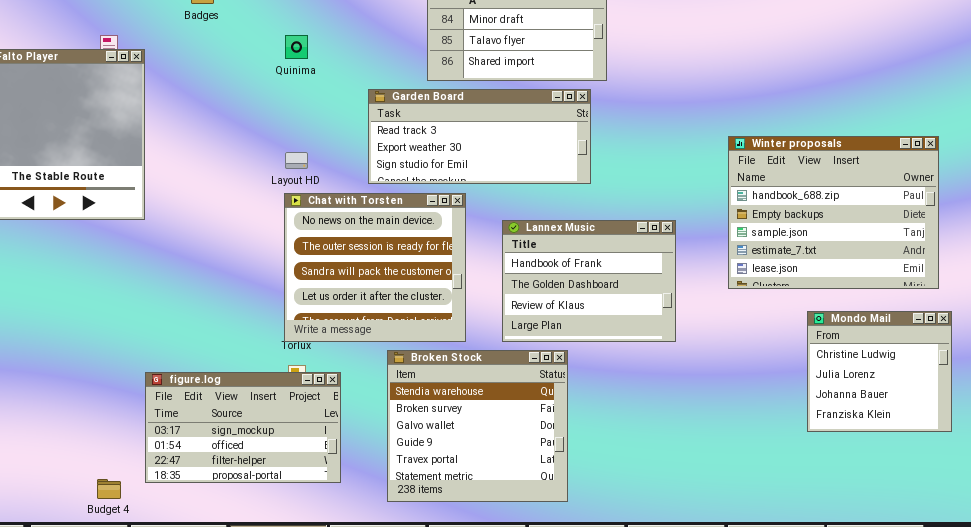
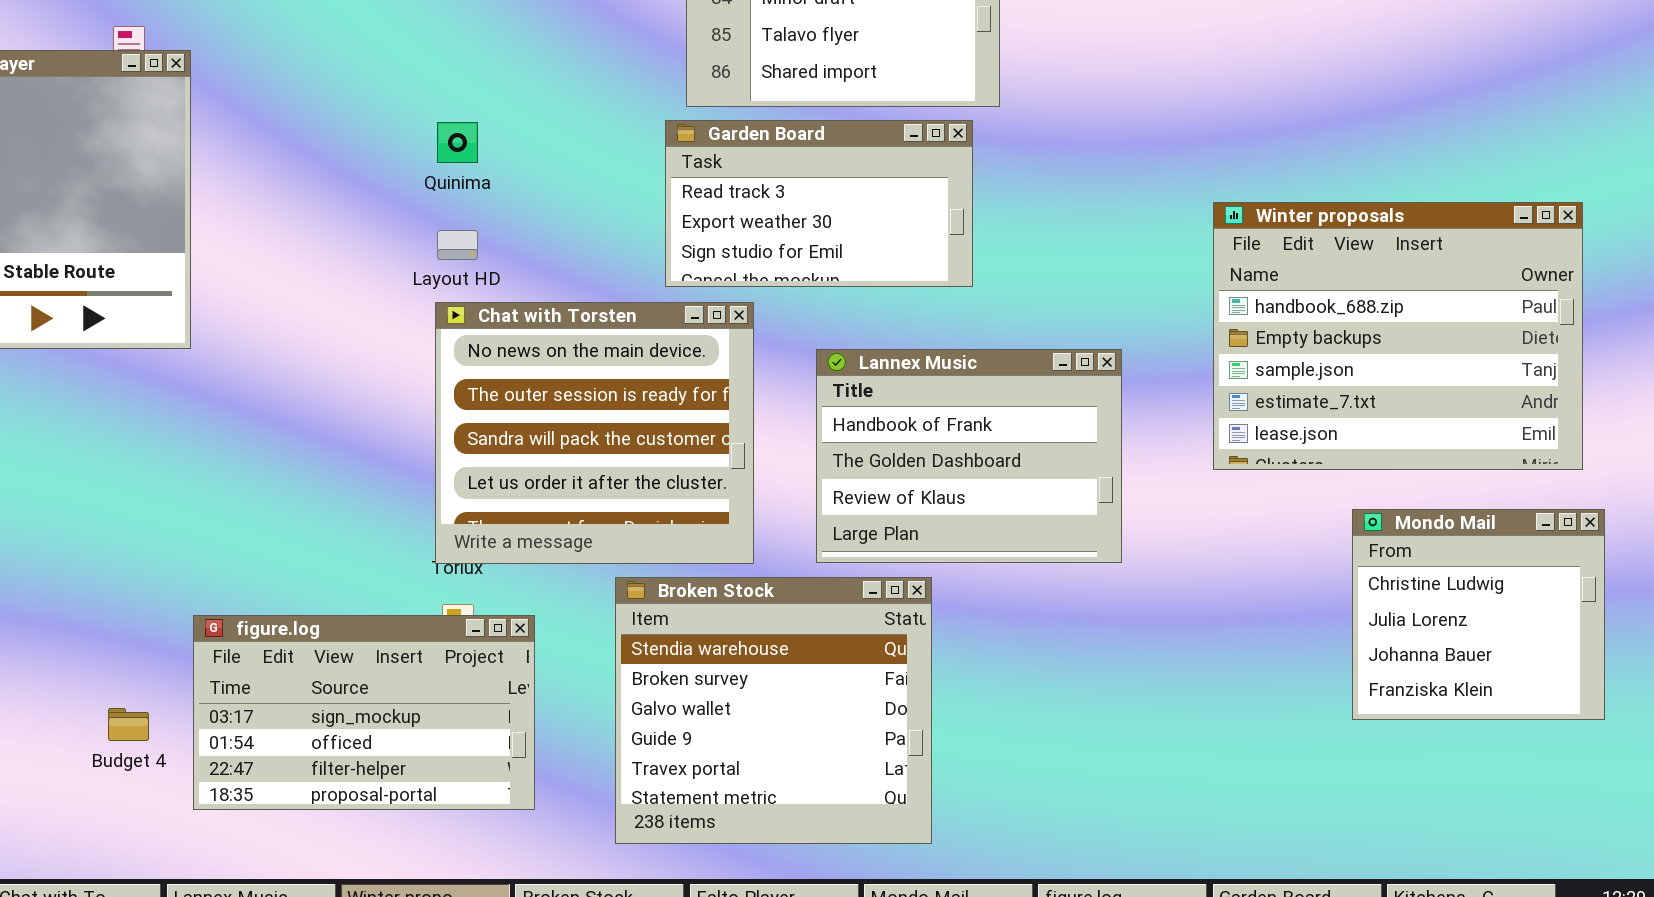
Quinima: [285,35,308,59] -> [437,122,478,163], moved
Garden Board: [368,89,591,184] -> [665,120,973,287], resized
Budget 4: [97,479,121,499] -> [108,708,149,741], moved

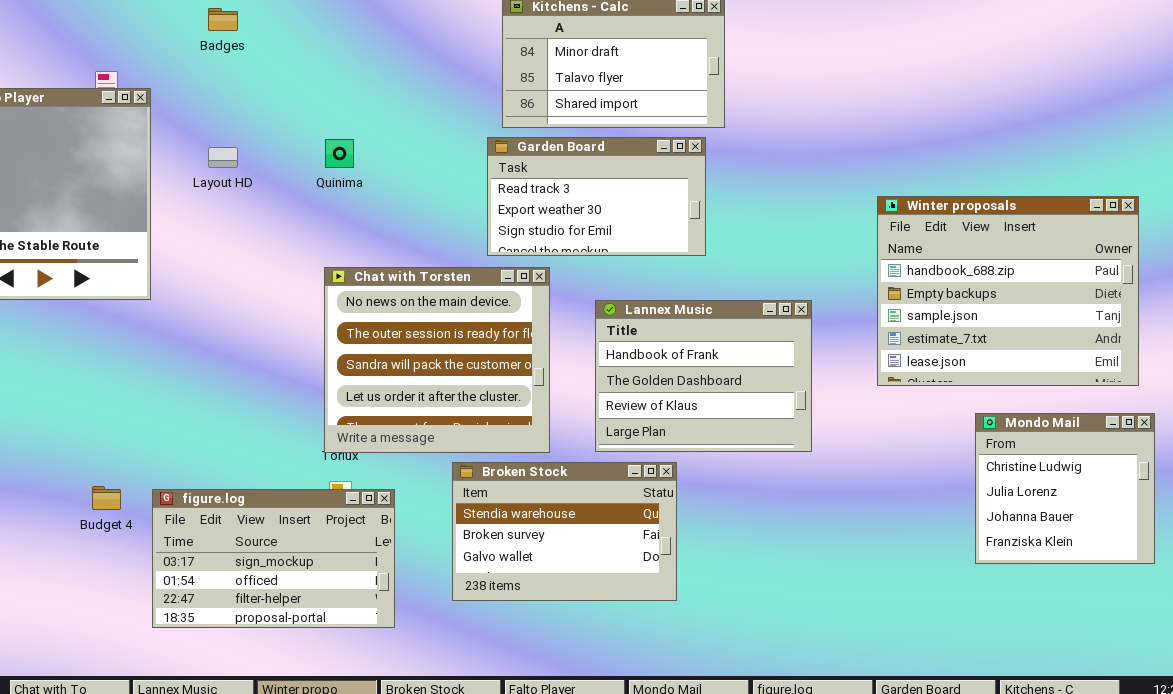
Layout HD: [437,230,478,260] -> [208,147,238,168], moved
Broken Stock: [615,577,932,844] -> [452,462,677,601], resized
Budget 4: [108,708,149,741] -> [92,486,121,510], moved

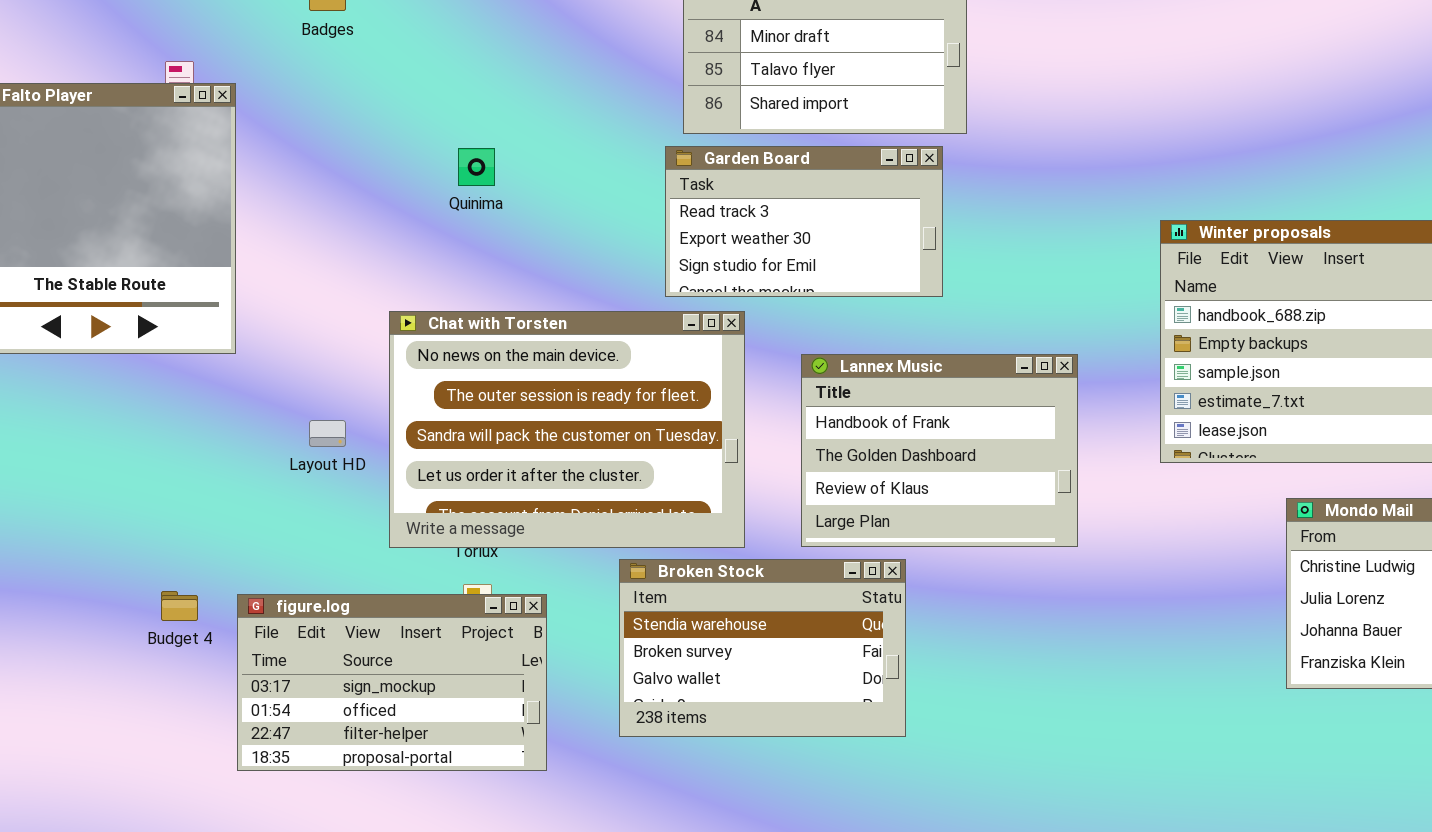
Layout HD: [208,147,238,168] -> [309,420,346,447], moved
Chat with Torsten: [324,267,550,453] -> [389,311,745,548], resized

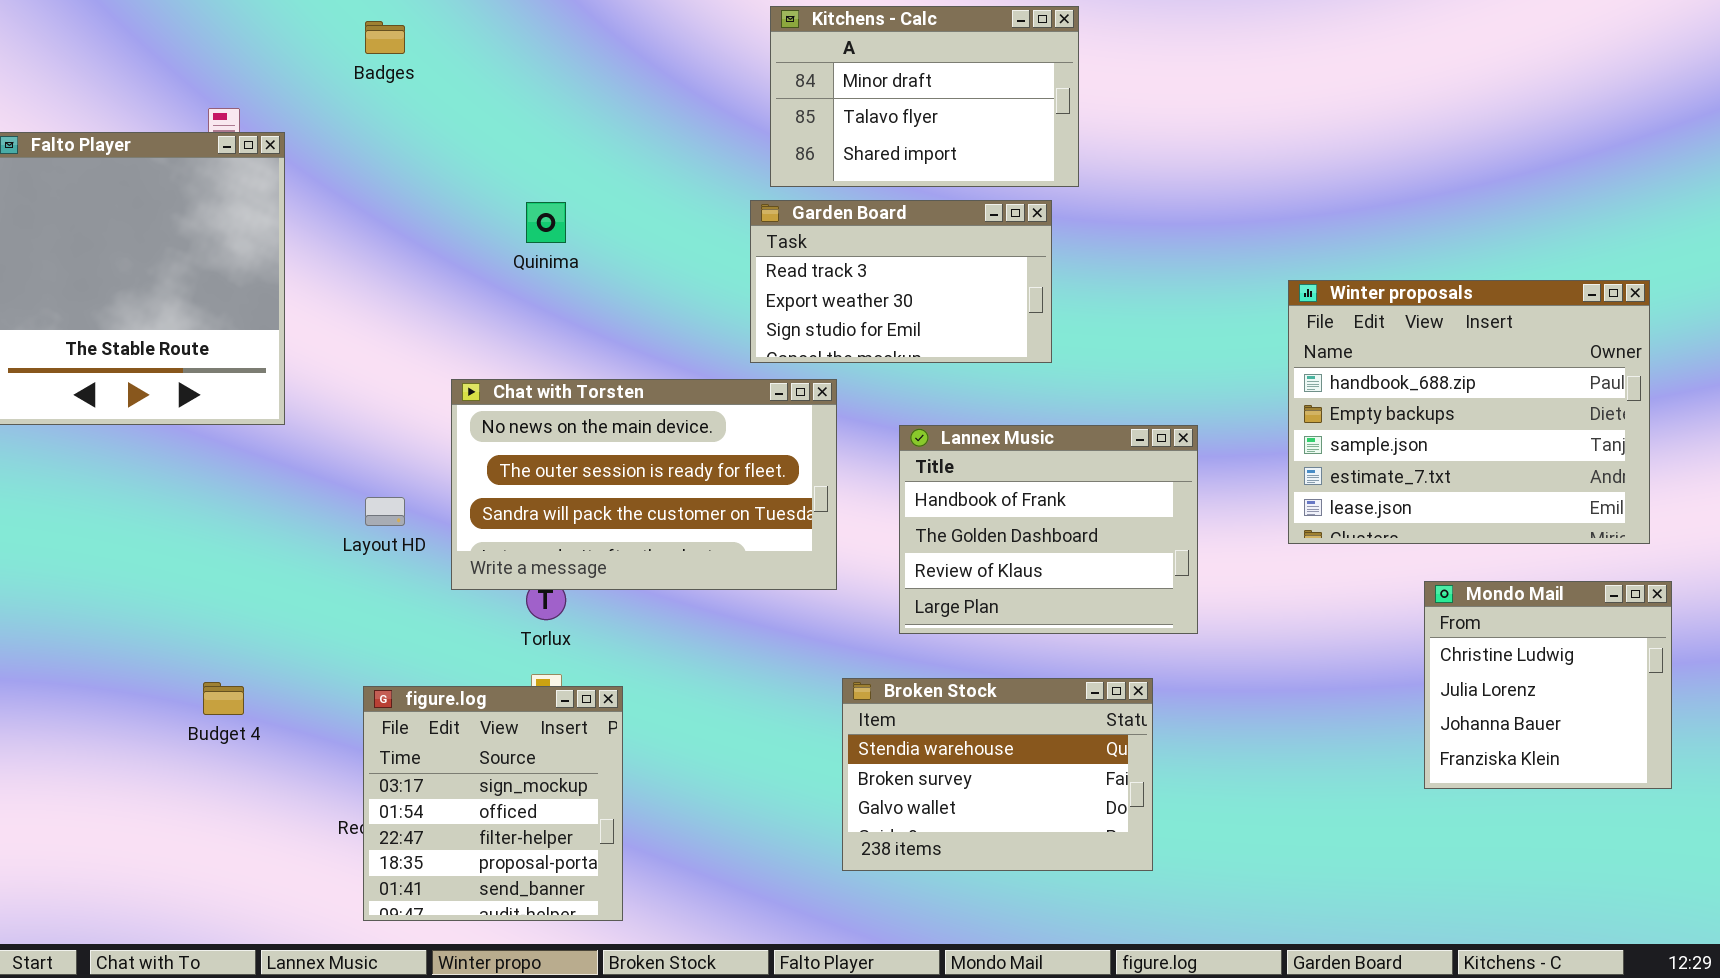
Chat with Torsten: [389,311,745,548] -> [451,379,837,590], resized
Broken Stock: [619,559,906,737] -> [842,678,1153,871], moved
figure.log: [237,594,547,771] -> [363,686,623,921], resized

